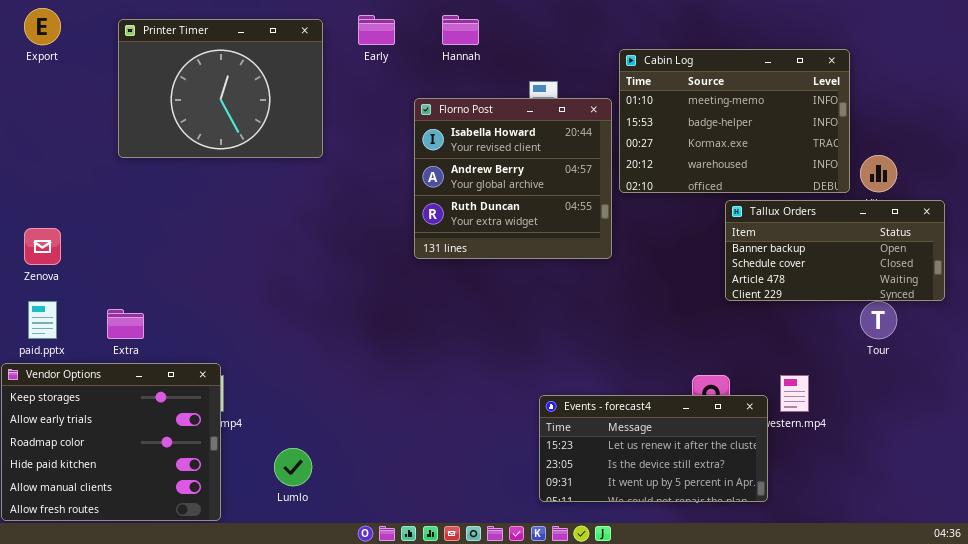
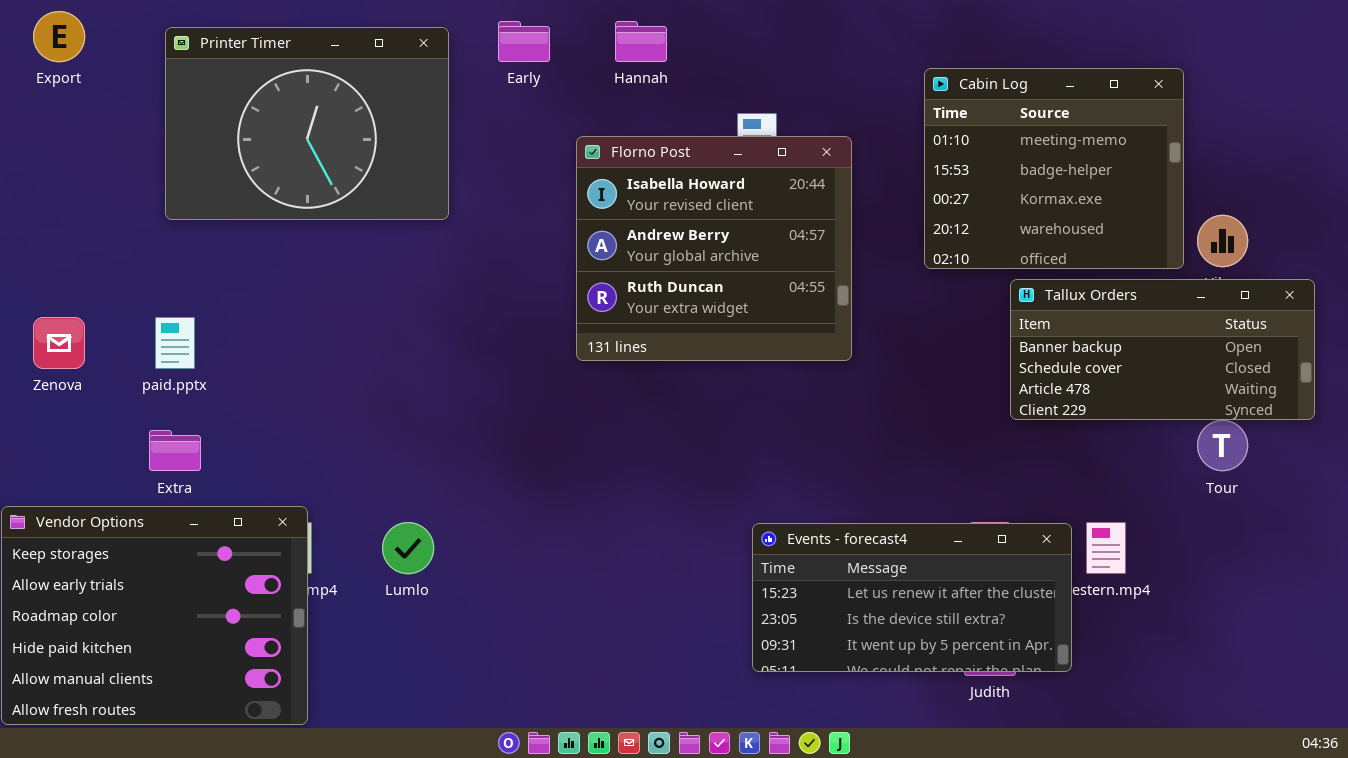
Cabin Log: [619,49,850,193] -> [924,68,1184,269], resized
paid.pptx: [28,301,57,339] -> [155,317,195,369], moved
Events - forecast4: [539,395,768,502] -> [752,523,1072,672], moved
Lumlo: [274,448,312,486] -> [382,522,434,574], moved

